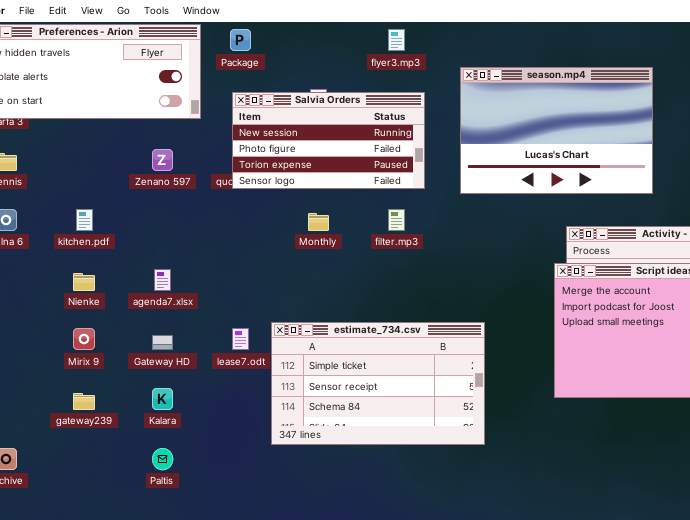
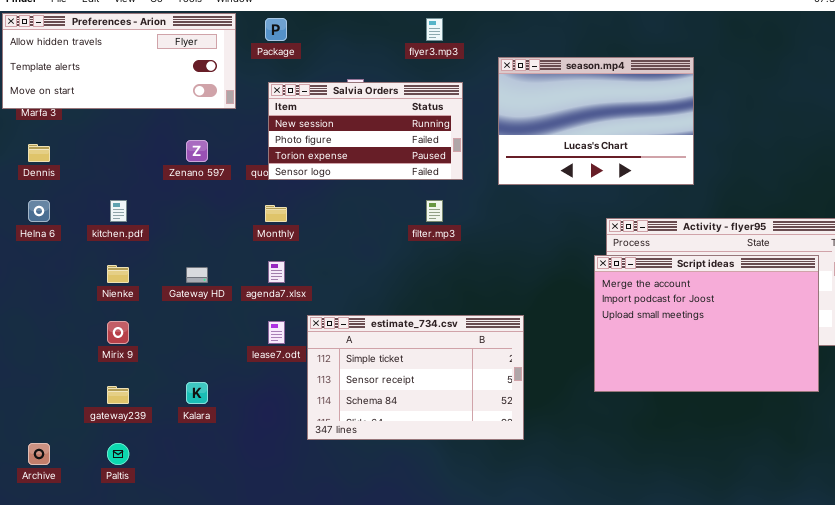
Monthly: [308,213,329,231] -> [265,205,287,222], moved
agenda7.xlsx: [154,269,171,291] -> [268,261,285,283], moved
Gateway HD: [152,335,173,350] -> [186,267,208,283], moved
Paltis: [152,448,173,470] -> [107,443,129,465], moved

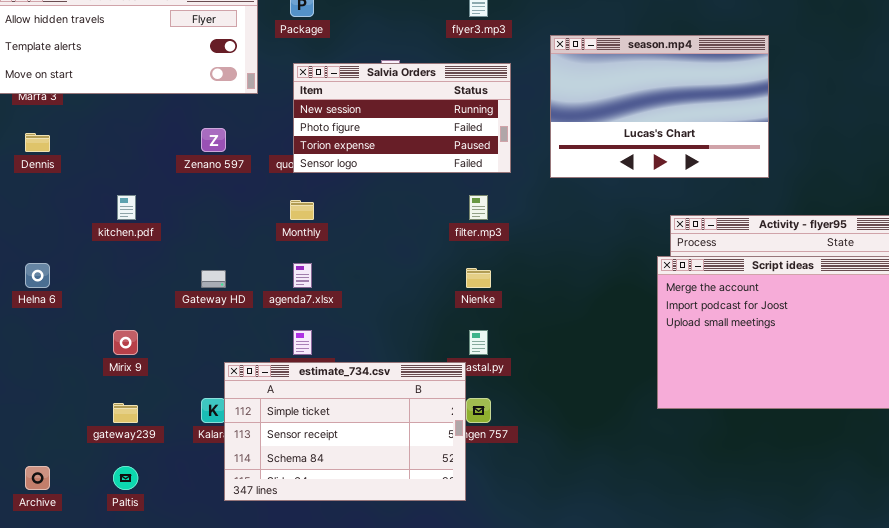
Helna 6: [28,200,50,222] -> [25,263,50,288], moved
Nienke: [107,265,129,283] -> [466,268,491,288], moved
estimate_734.csv: [307,315,524,440] -> [224,362,466,501], moved

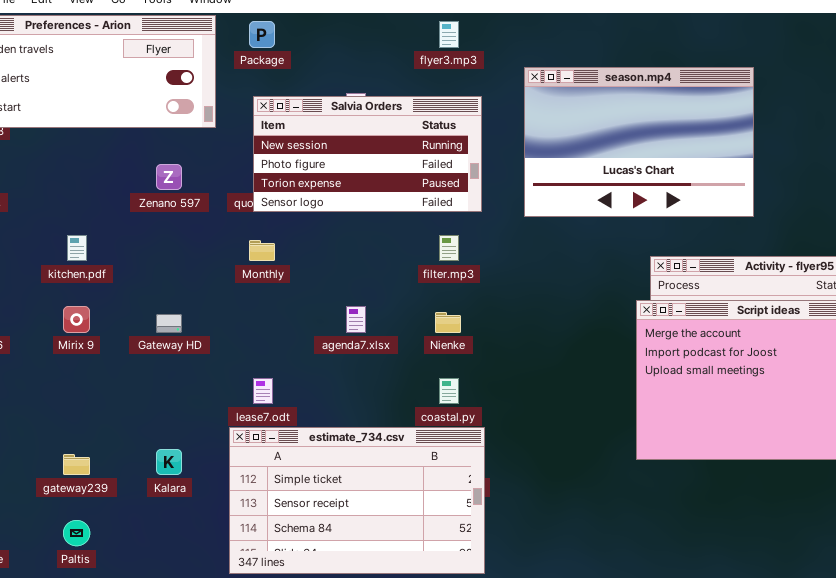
agenda7.xlsx: [293,263,312,288] -> [346,306,366,333], moved
Mirix 9: [113,330,138,355] -> [63,306,90,333], moved
estimate_734.csv: [224,362,466,501] -> [229,427,485,574], moved

